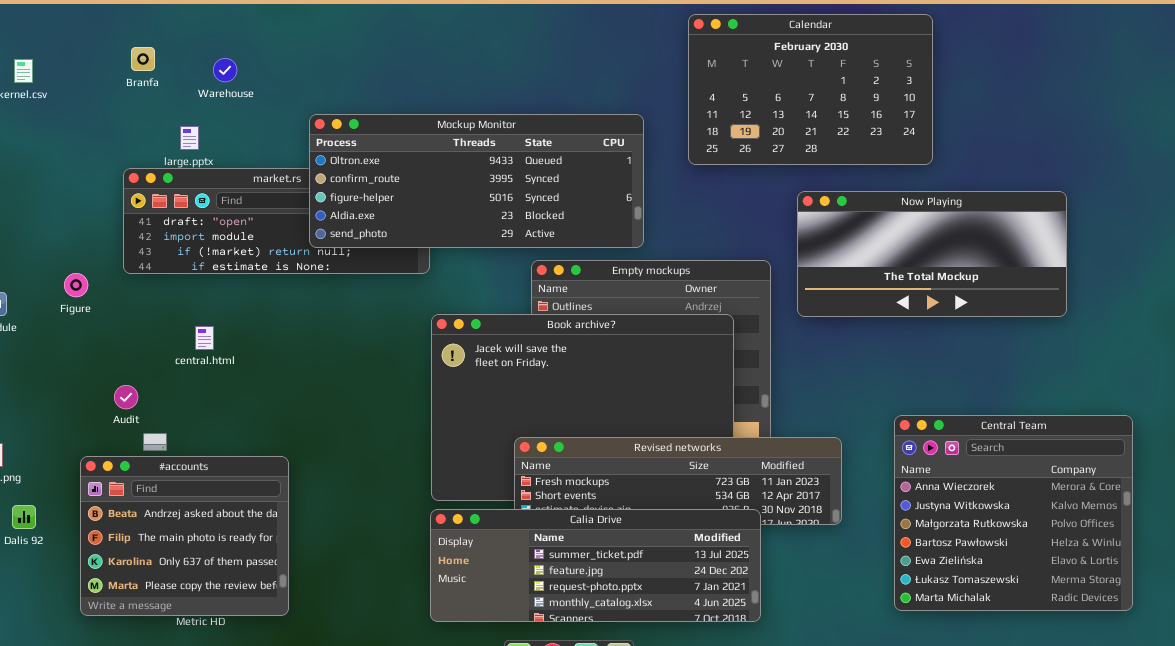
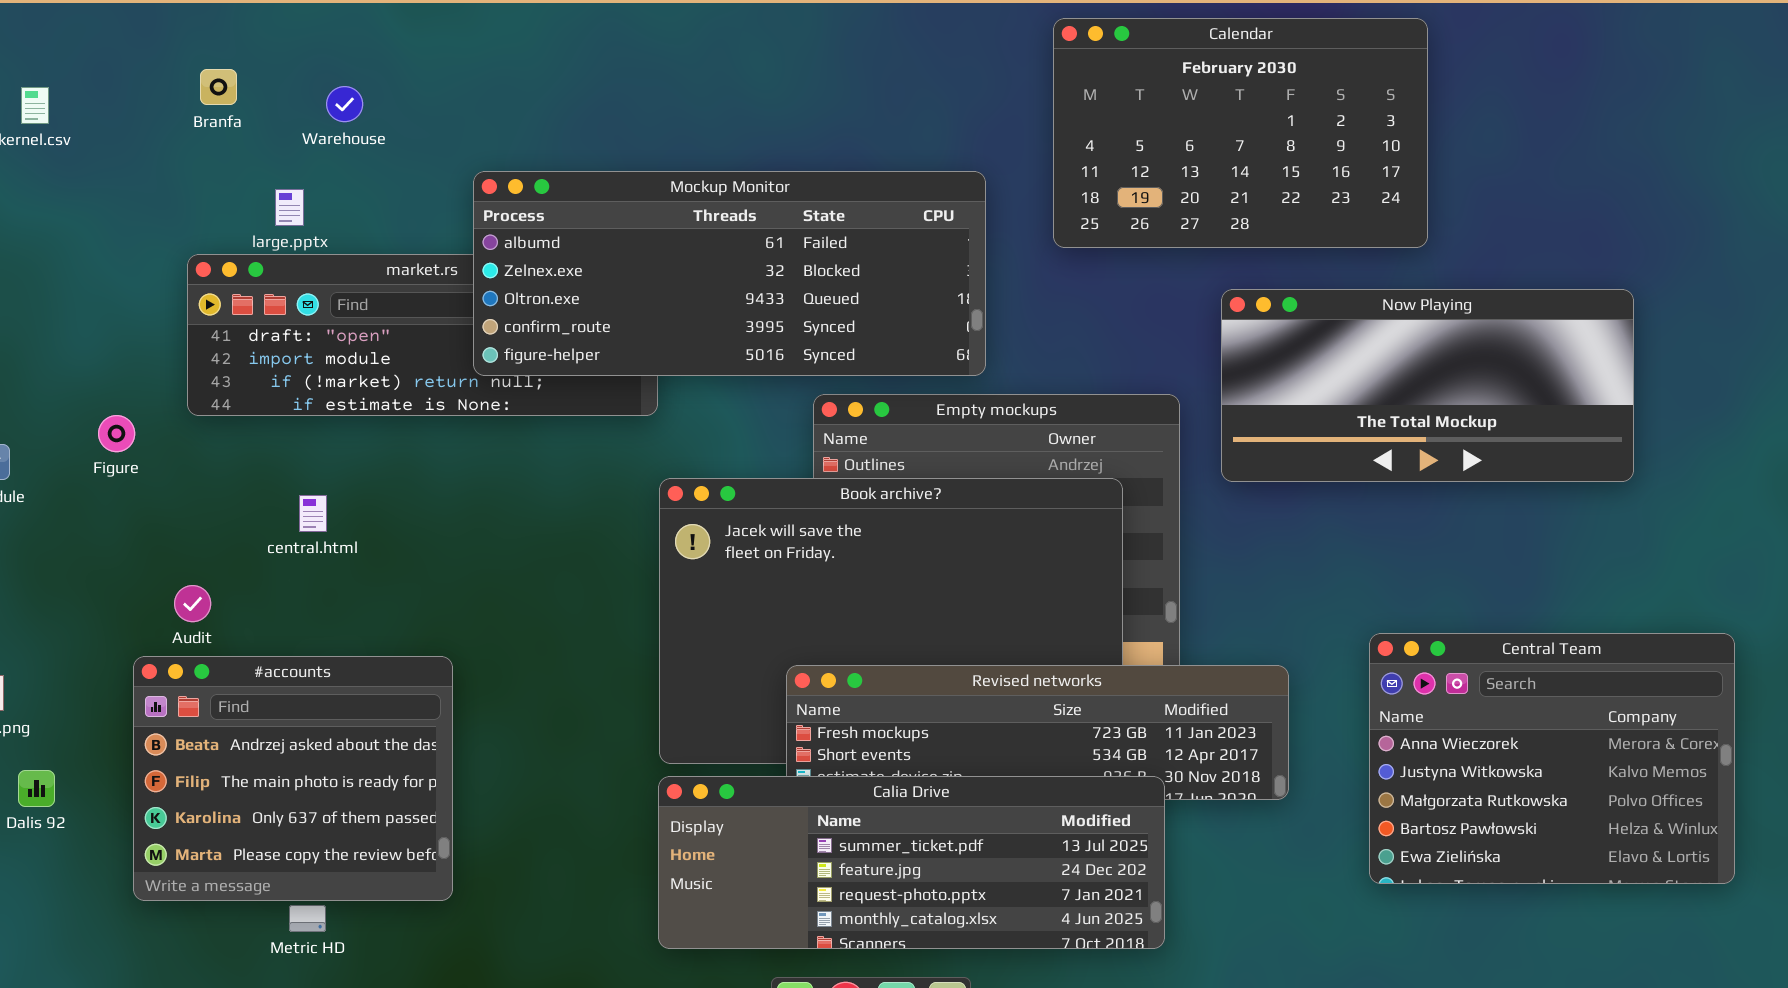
Mockup Monitor: [309,114,644,248] -> [473,171,986,376], scrolled up 2 rows
Central Team: [894,415,1133,611] -> [1369,633,1735,884], resized
#accounts: [80,456,289,616] -> [133,656,453,901], moved

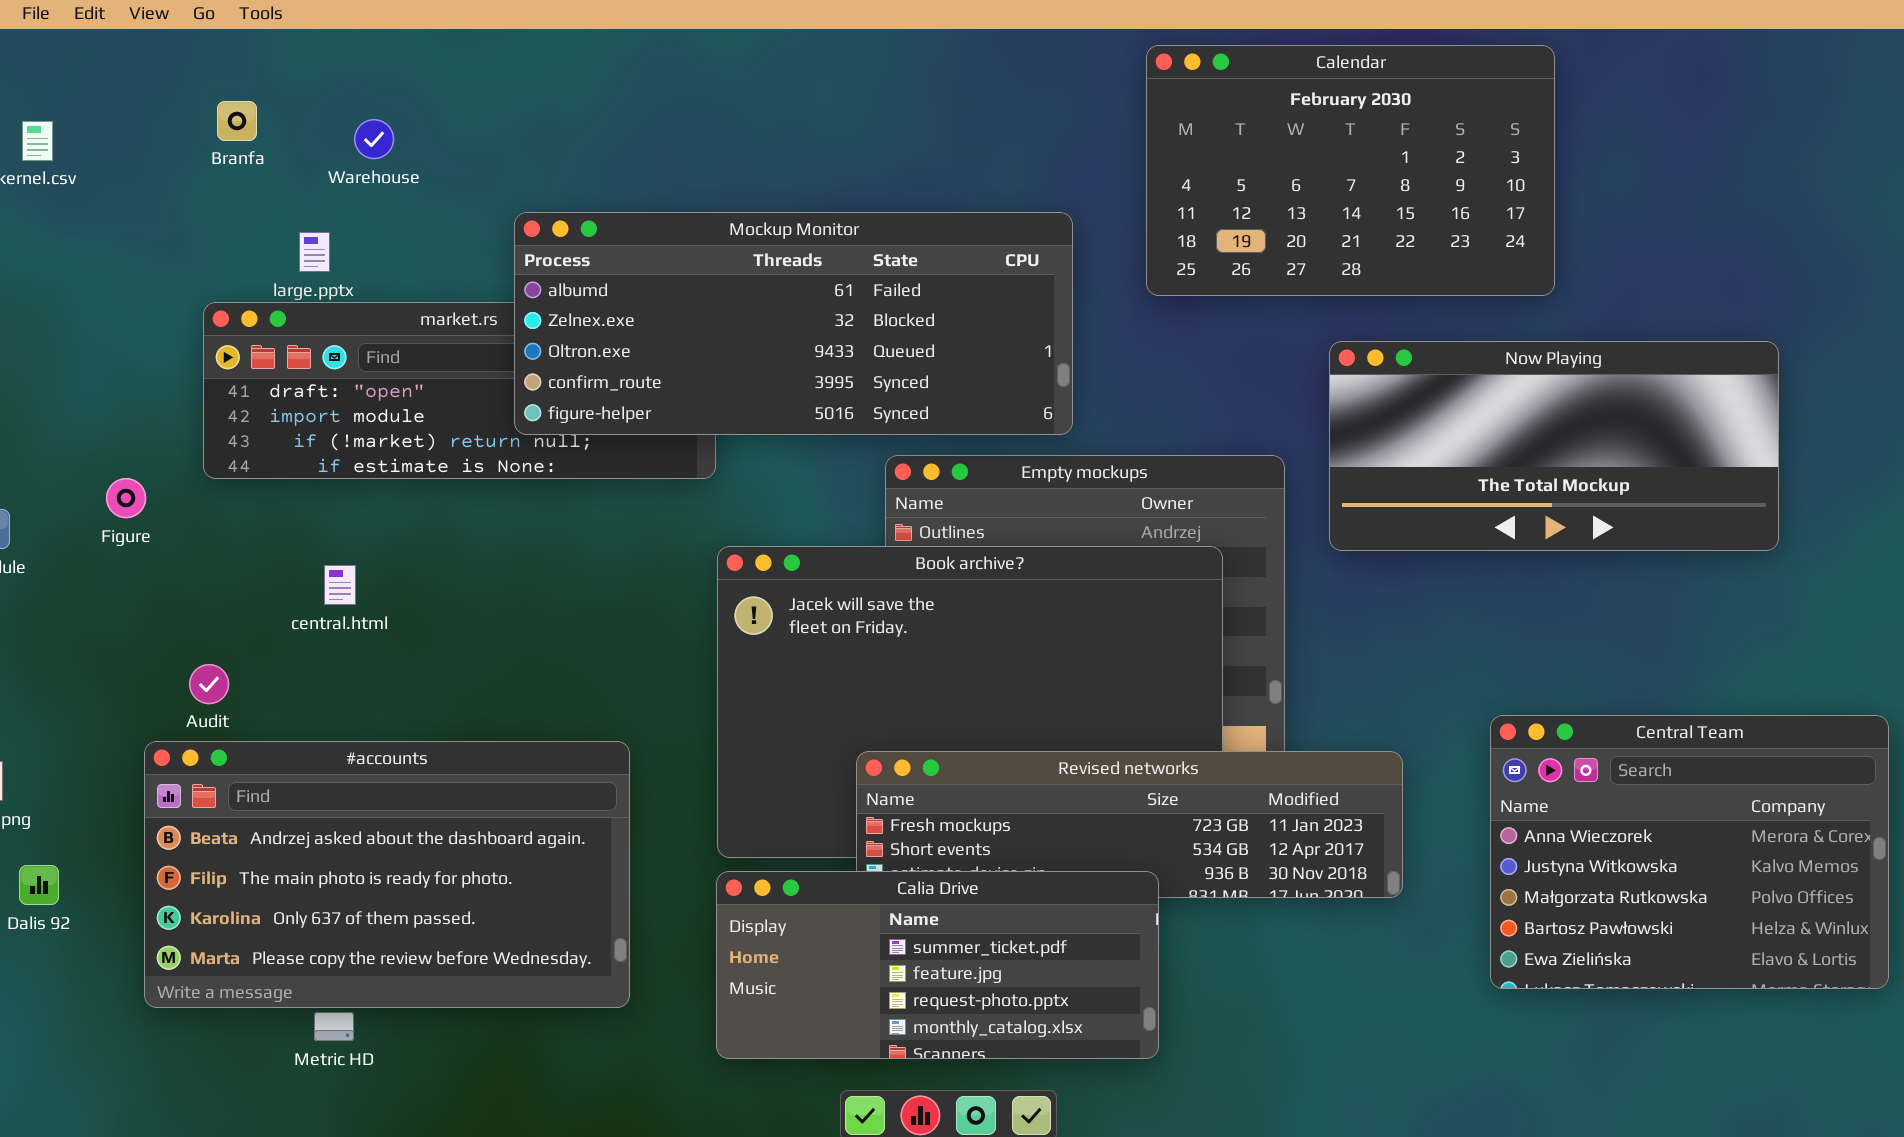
#accounts: [133,656,453,901] -> [144,741,630,1008], resized
Calia Drive: [658,776,1165,949] -> [716,871,1159,1059], resized

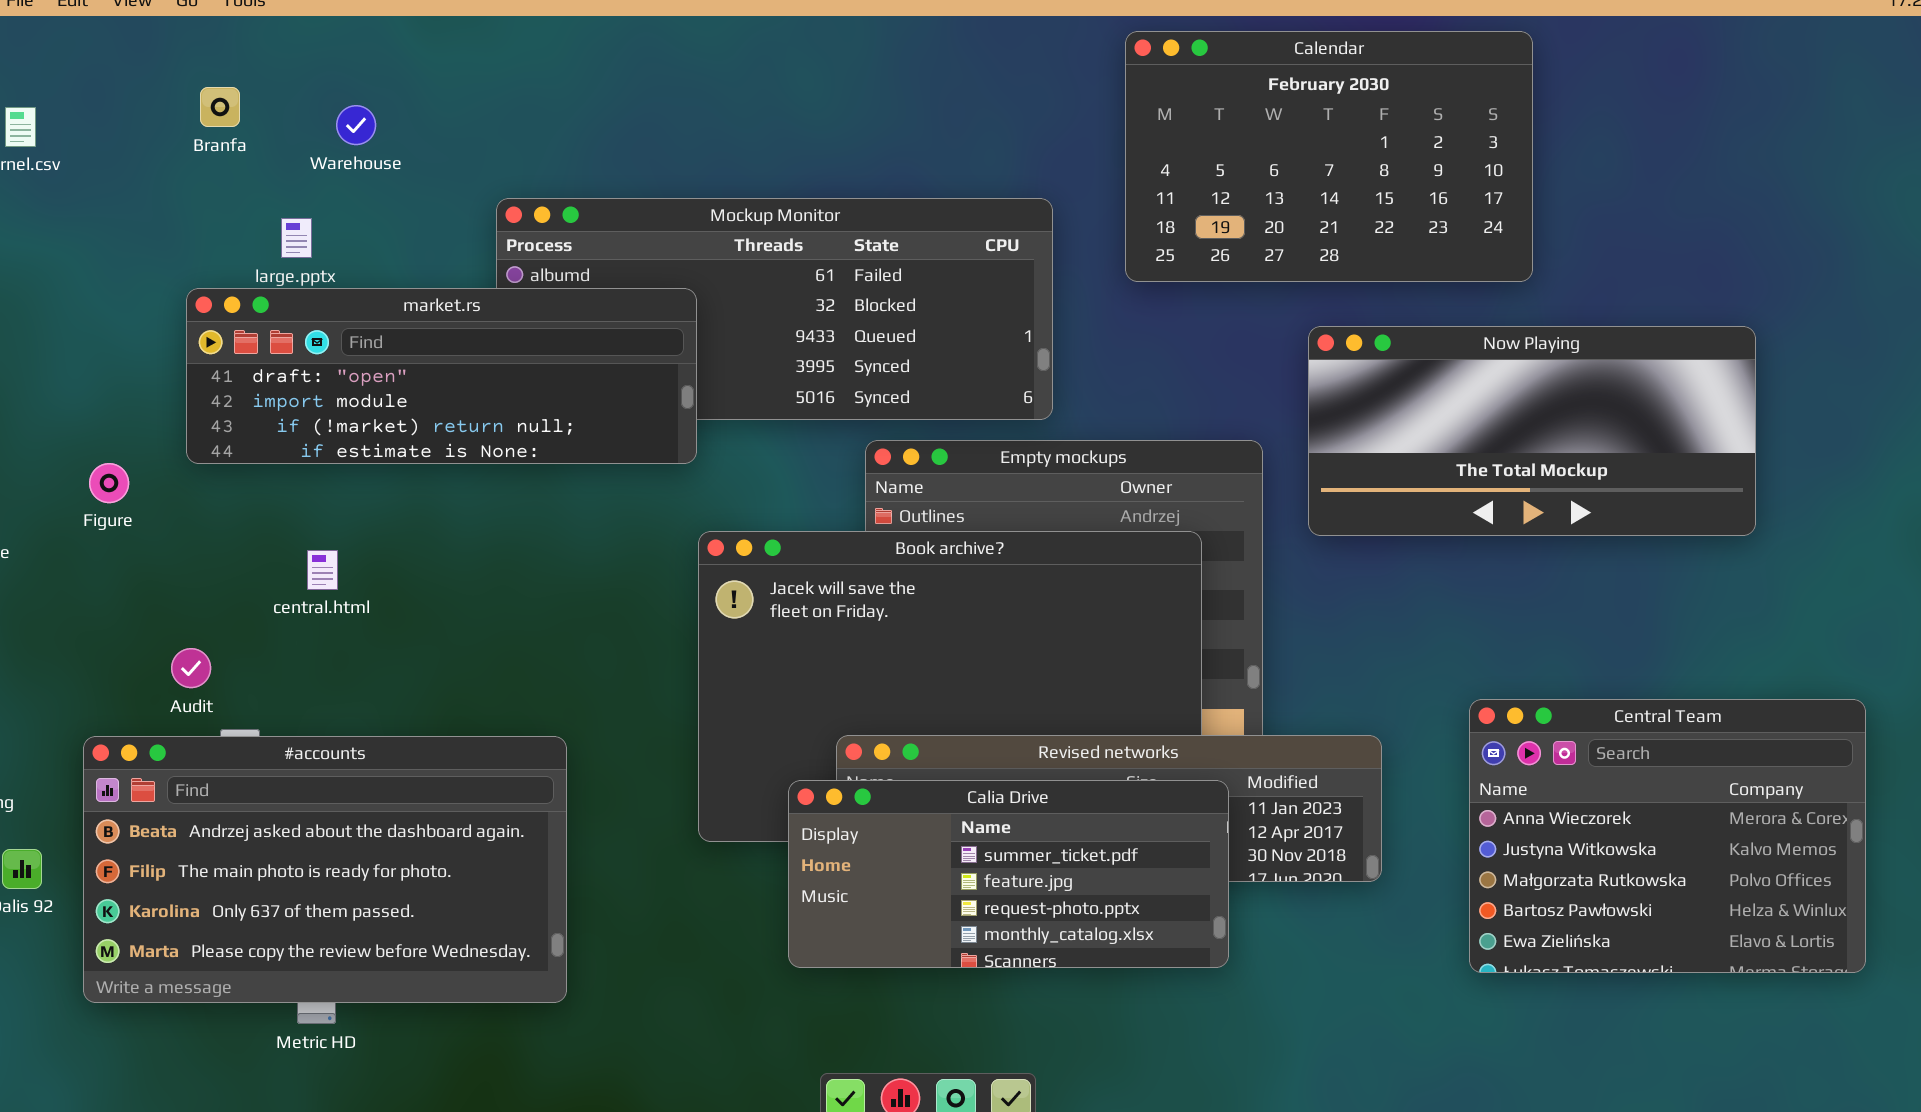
market.rs: [203,302,716,479] -> [186,288,697,464], raised
#accounts: [144,741,630,1008] -> [83,736,567,1003], moved
Calia Drive: [716,871,1159,1059] -> [788,780,1229,968], moved

